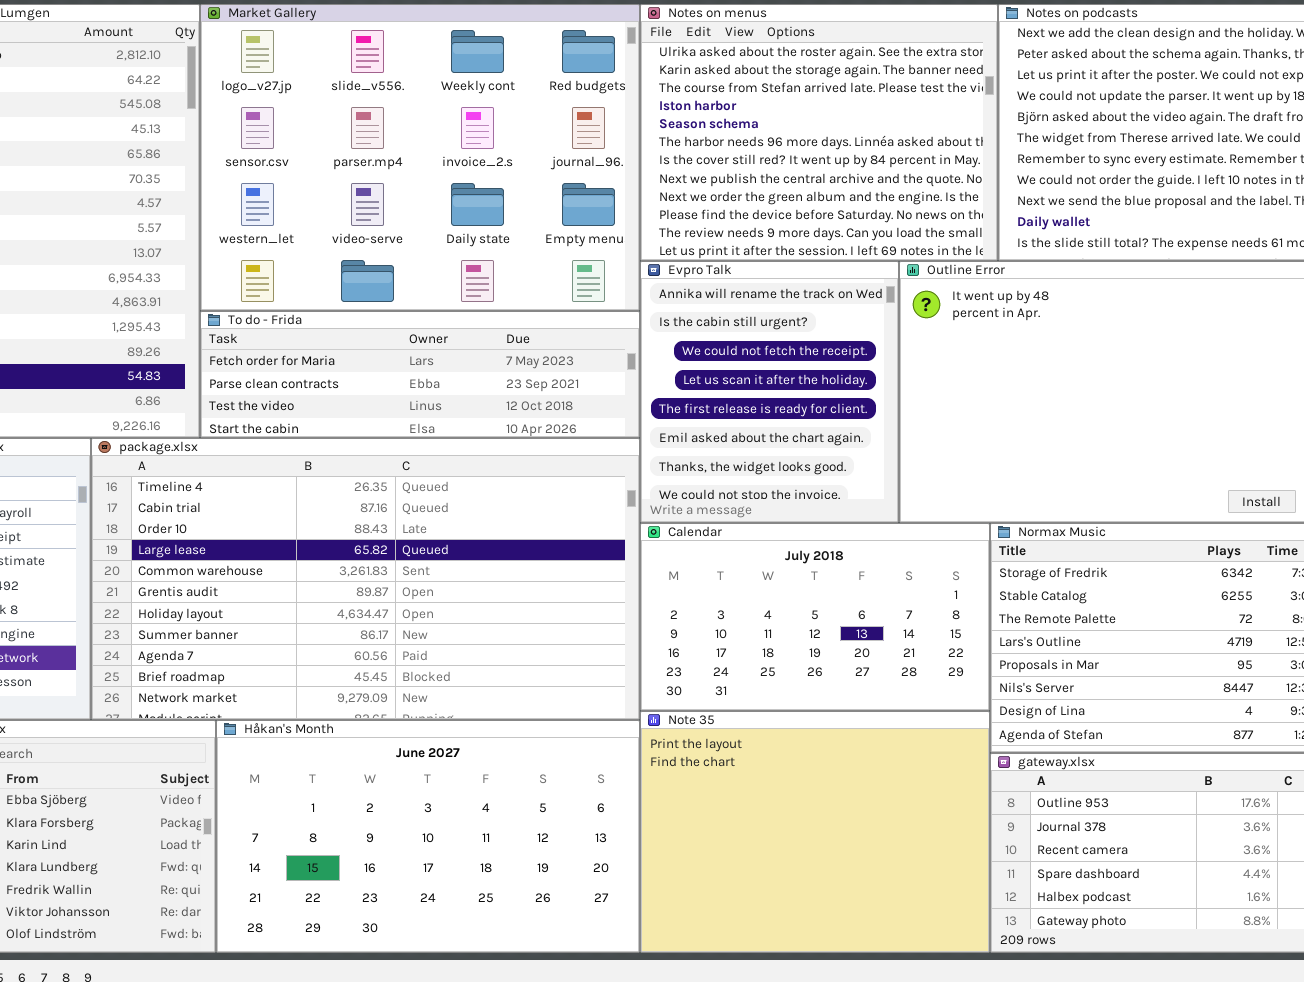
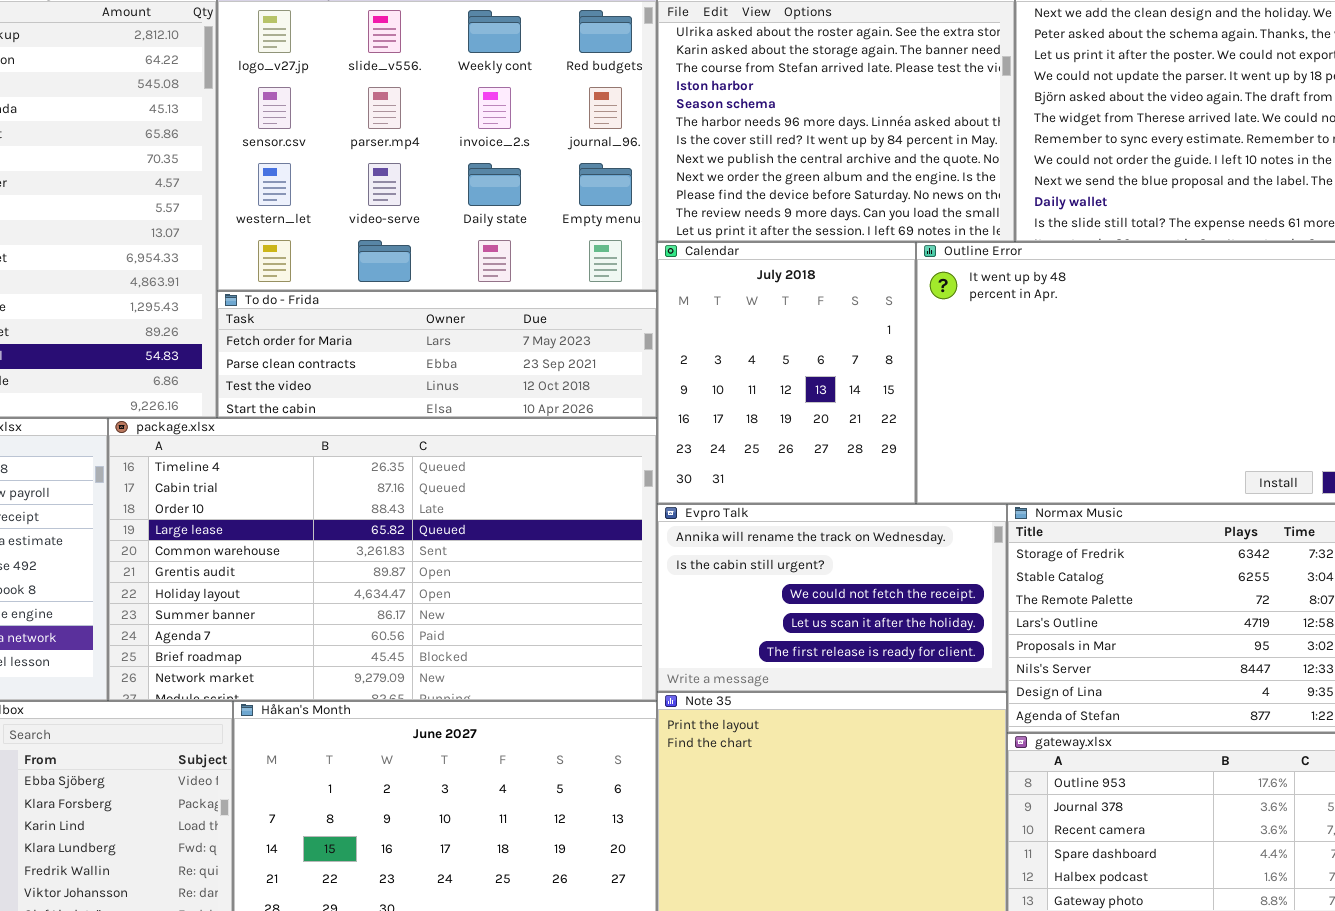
Evpro Talk: [640,261,899,523] -> [657,504,1007,692], moved, resized
Calendar: [640,523,990,711] -> [657,242,916,504], moved, resized

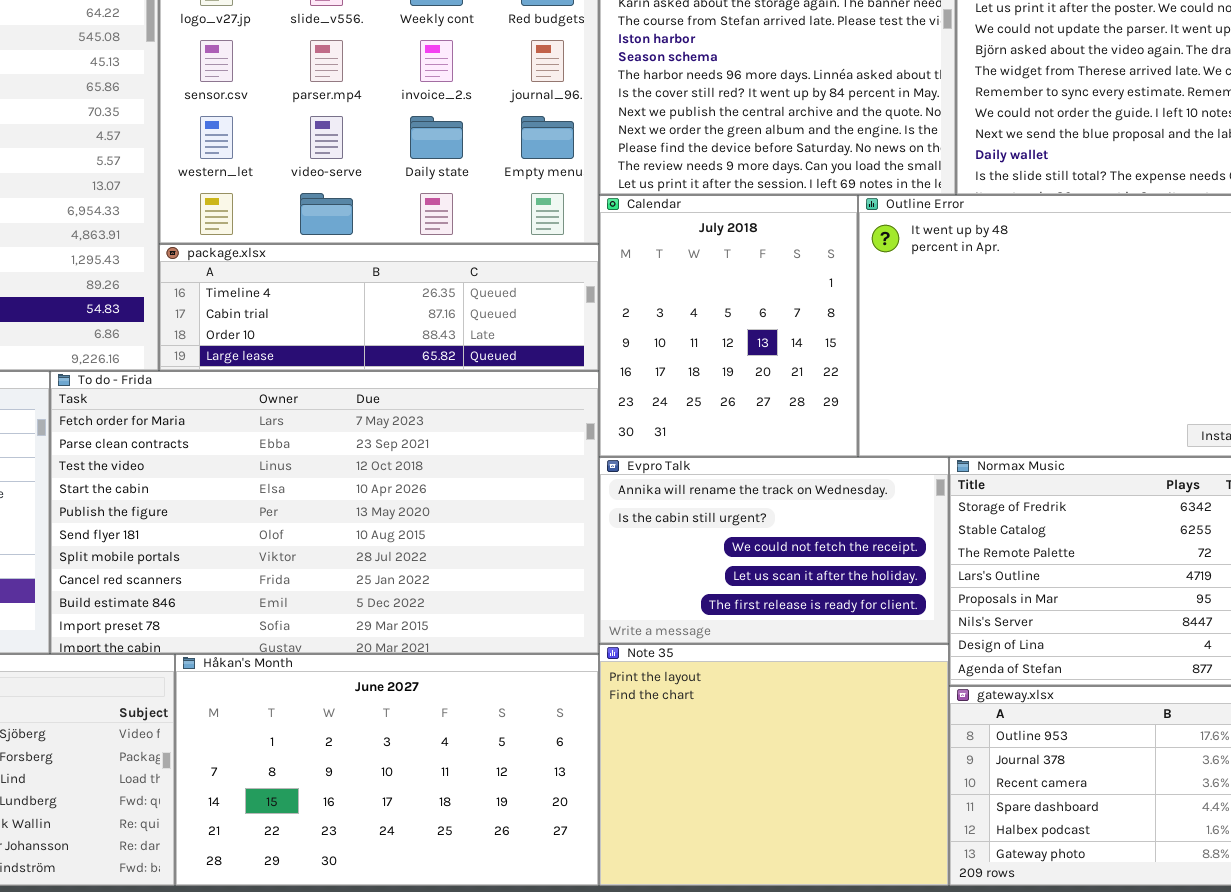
To do - Frida: [217,291,657,418] -> [50,371,599,654], moved, resized
package.xlsx: [108,418,657,701] -> [159,244,599,371], moved, resized

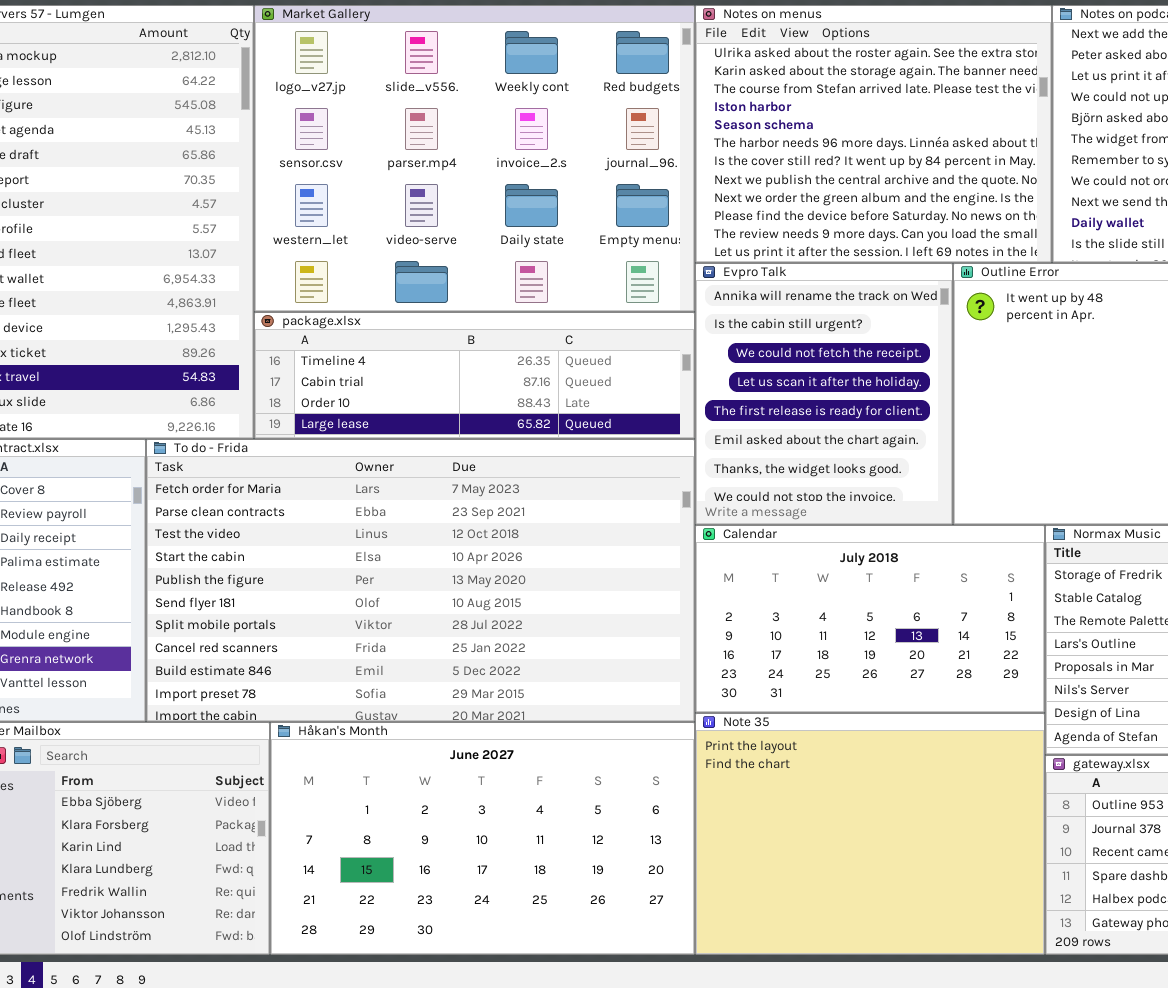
Calendar: [599,195,858,457] -> [695,525,1045,713], moved, resized
Evpro Talk: [599,457,949,644] -> [695,263,953,525], moved, resized

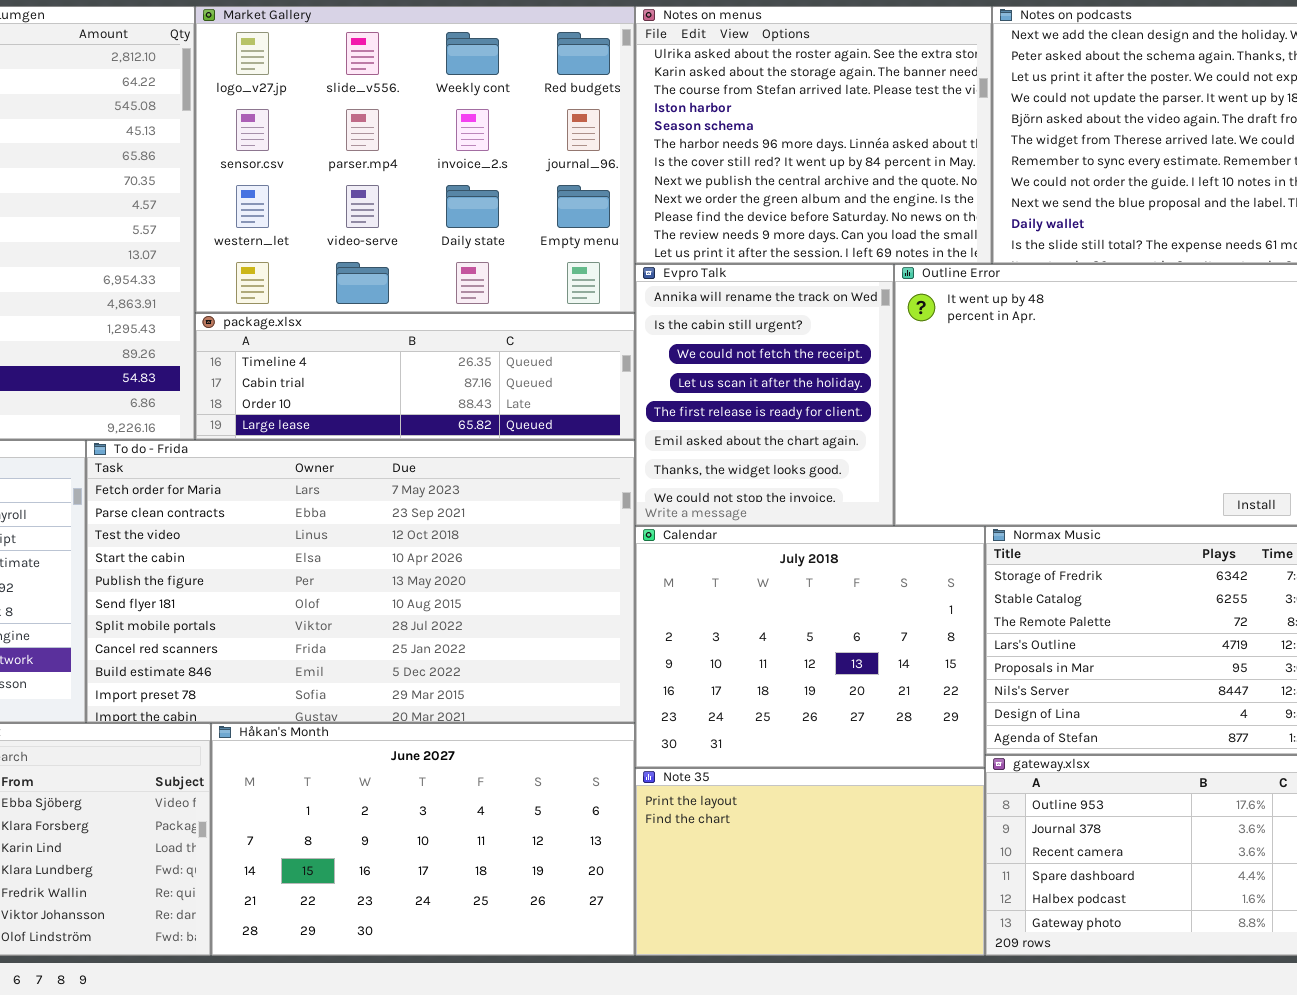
Calendar: [695,525,1045,713] -> [635,526,985,768], resized
Note 35: [695,713,1045,955] -> [635,768,985,956], resized

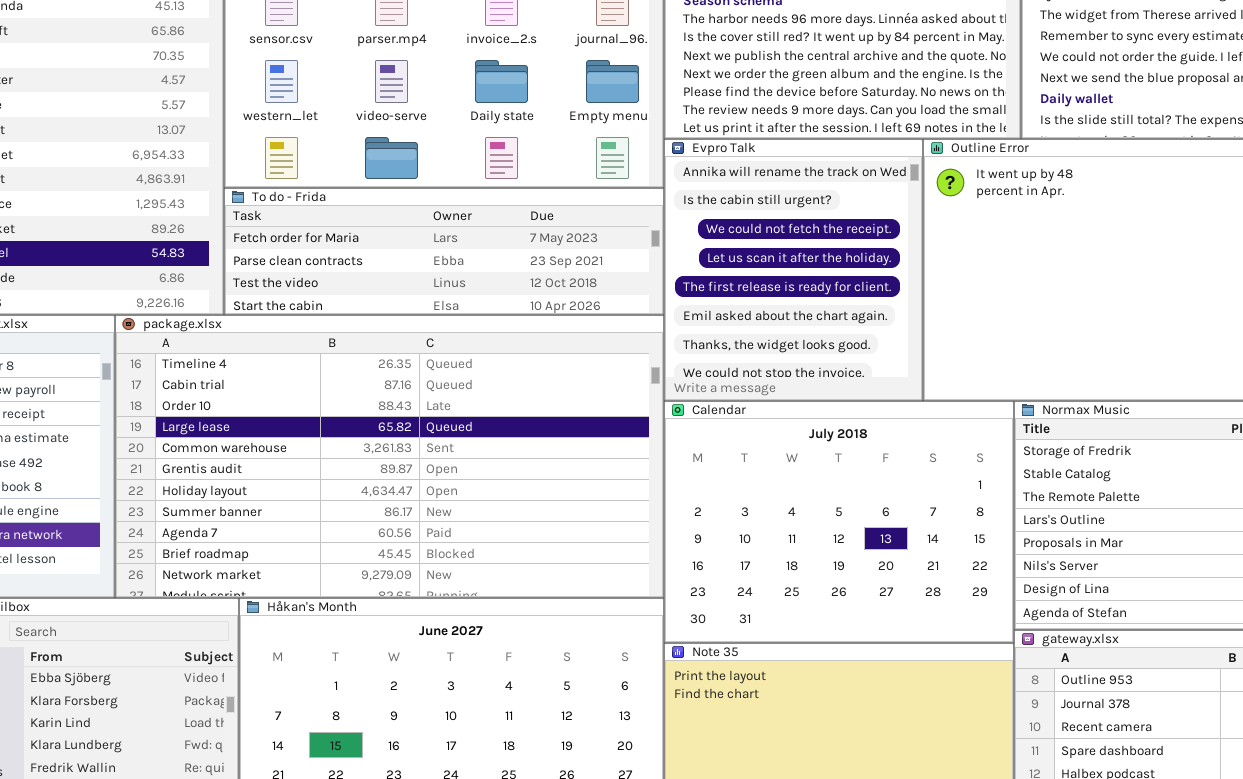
package.xlsx: [195,313,635,440] -> [115,315,664,598], moved, resized
To do - Frida: [86,440,635,723] -> [224,188,664,315], moved, resized

